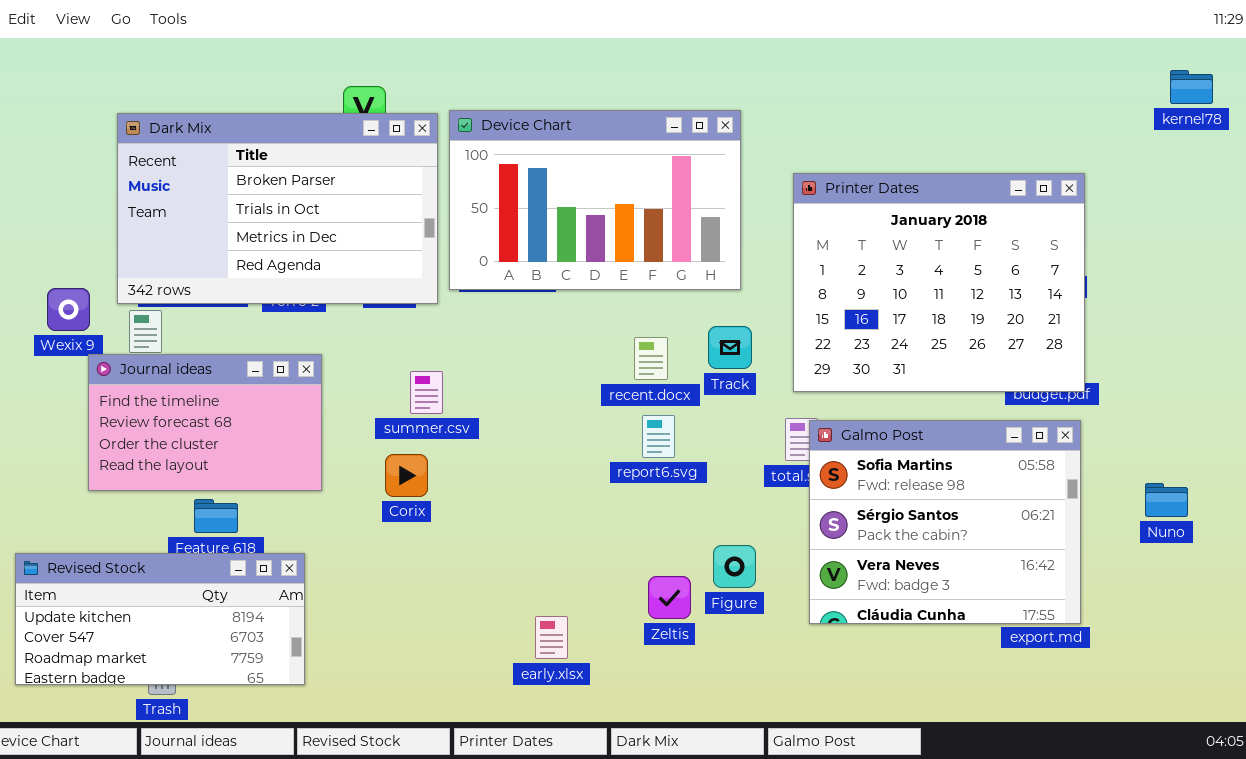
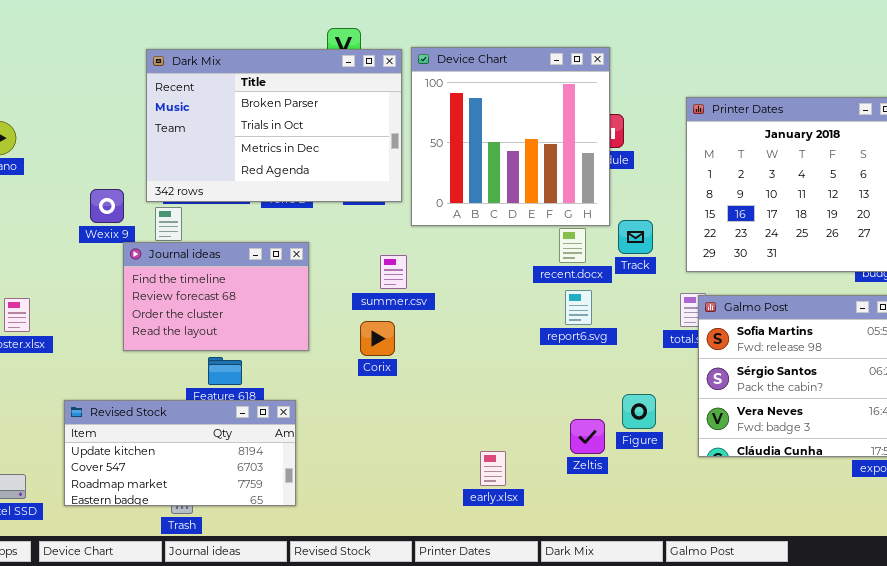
Device Chart: [449,110,741,290] -> [411,47,610,226], resized

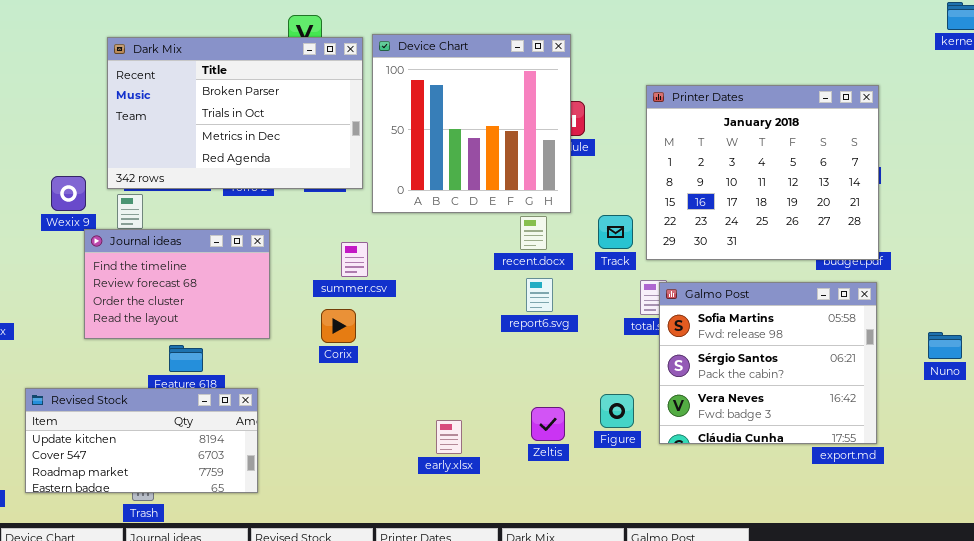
Track: [618,220,653,254] -> [598,215,633,249], moved
Figure: [622,394,656,429] -> [600,394,634,428], moved
early.xlsx: [480,451,506,486] -> [436,420,462,454], moved

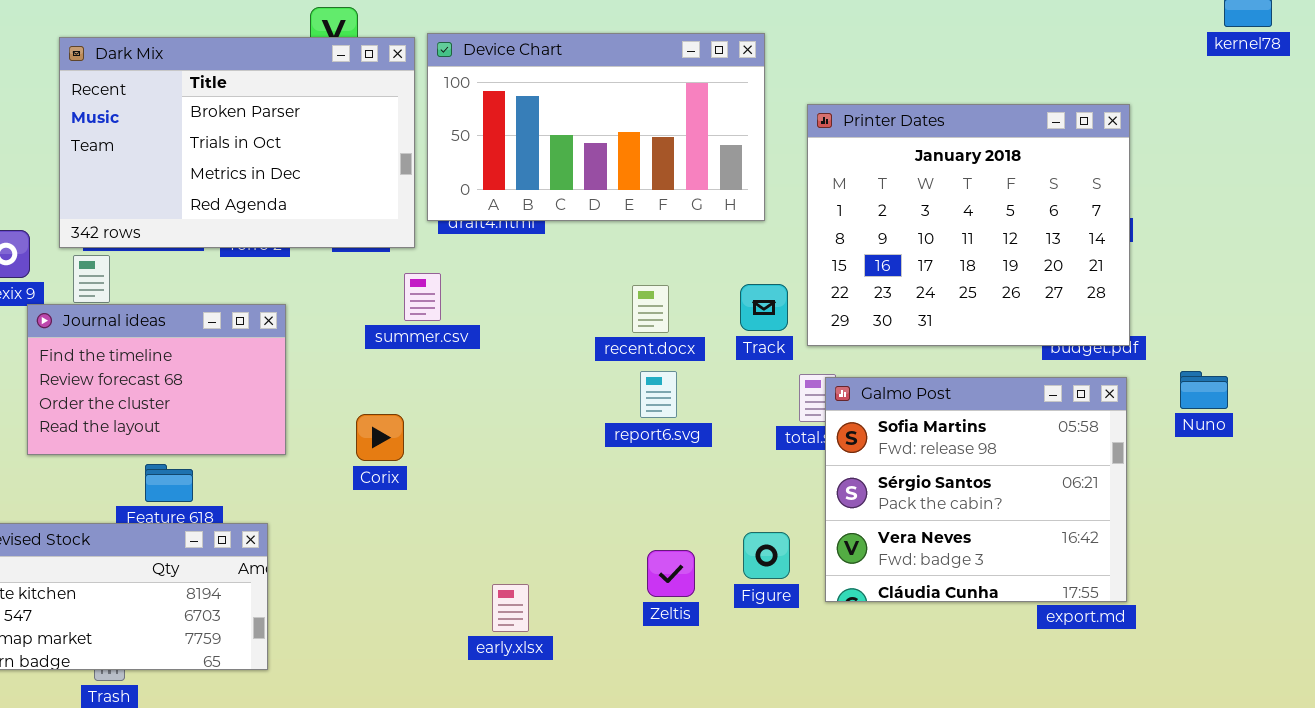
Device Chart: [372,34,571,213] -> [427,33,765,221], resized
summer.csv: [341,242,368,277] -> [404,273,441,321], moved
Nuno: [928,332,962,359] -> [1180,371,1228,409], moved
early.xlsx: [436,420,462,454] -> [492,584,529,632], moved

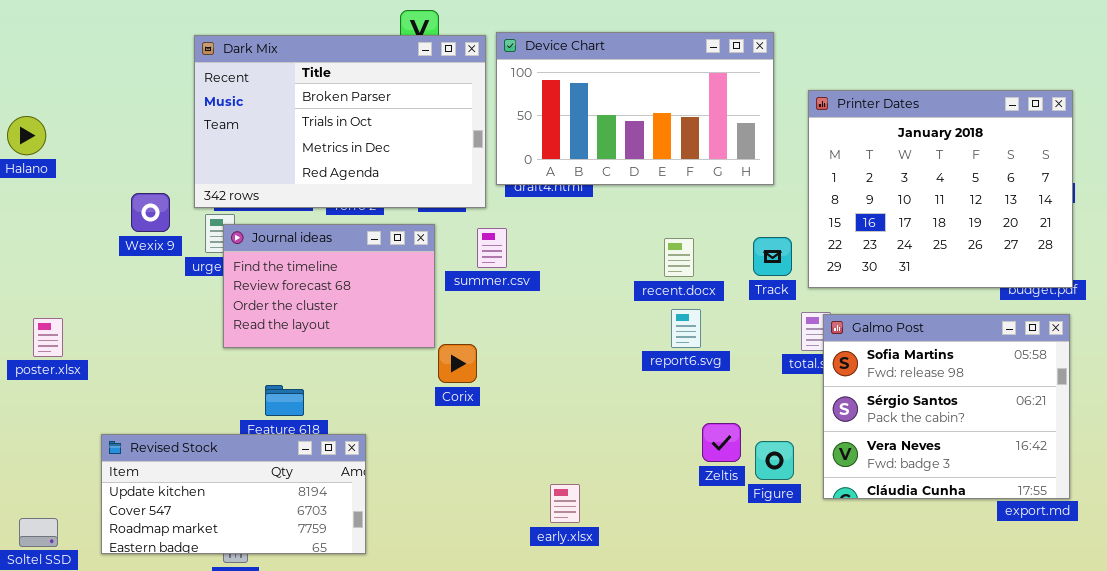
Journal ideas: [27,304,286,455] -> [223,224,435,348], moved
Zeltis: [647,550,695,597] -> [702,423,741,462], moved

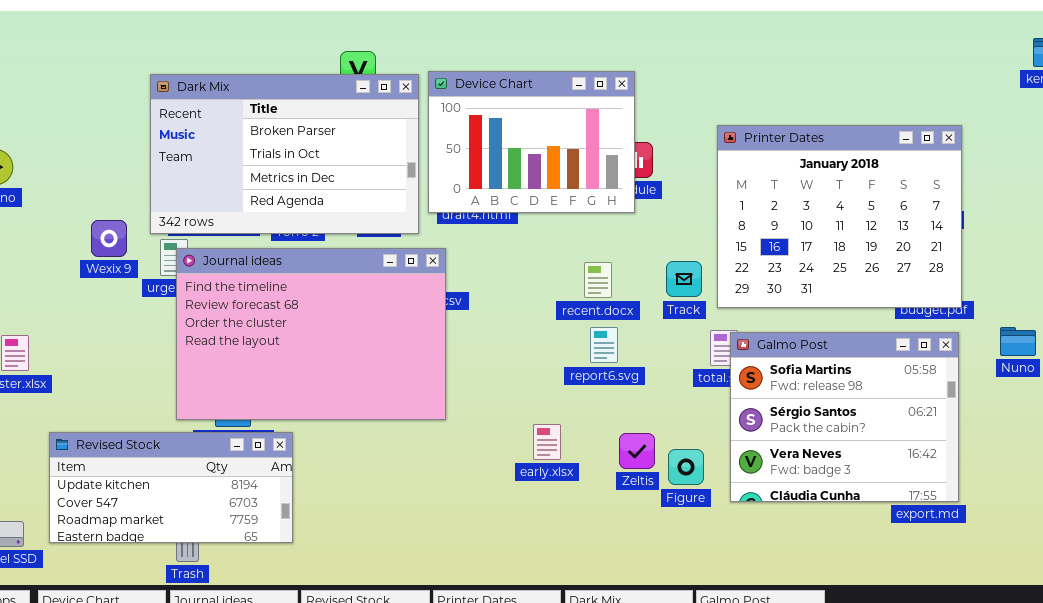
Device Chart: [496,32,774,185] -> [428,71,635,213], resized
Journal ideas: [223,224,435,348] -> [176,248,446,420], resized
Revised Stock: [101,434,366,554] -> [49,432,293,543], moved
early.xlsx: [550,484,580,523] -> [533,424,561,460], moved

